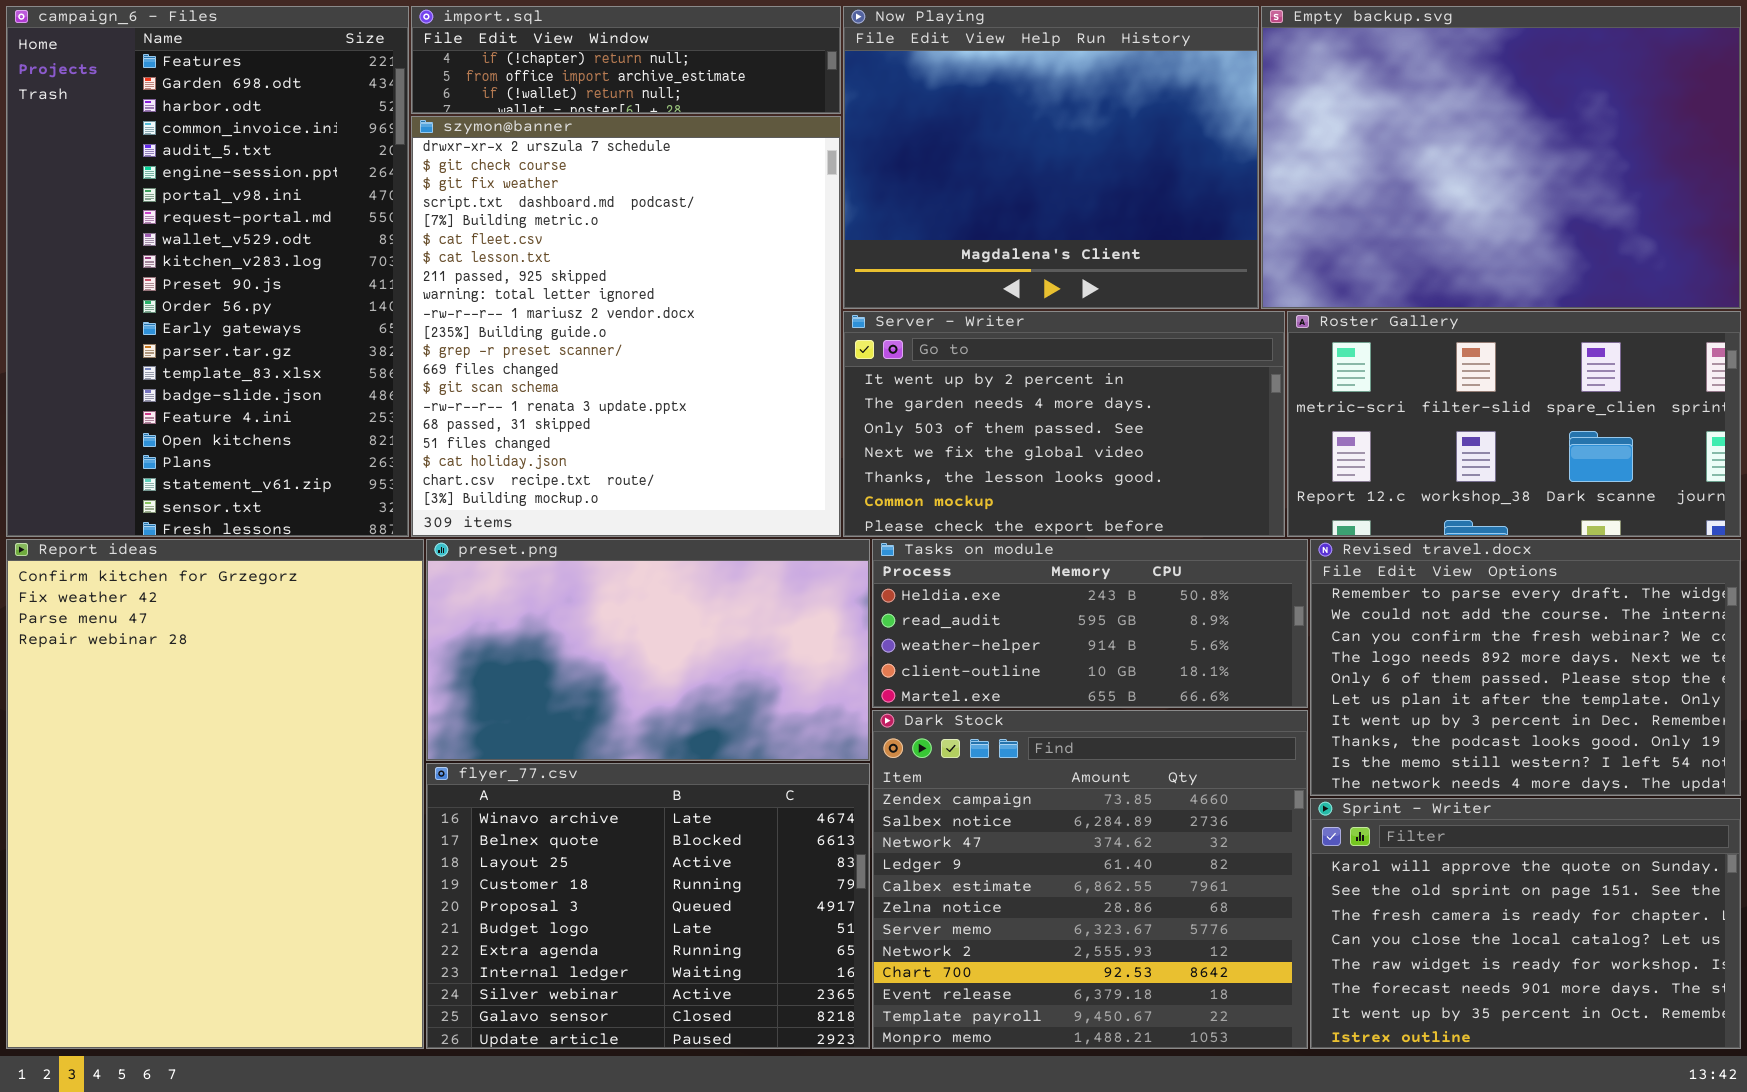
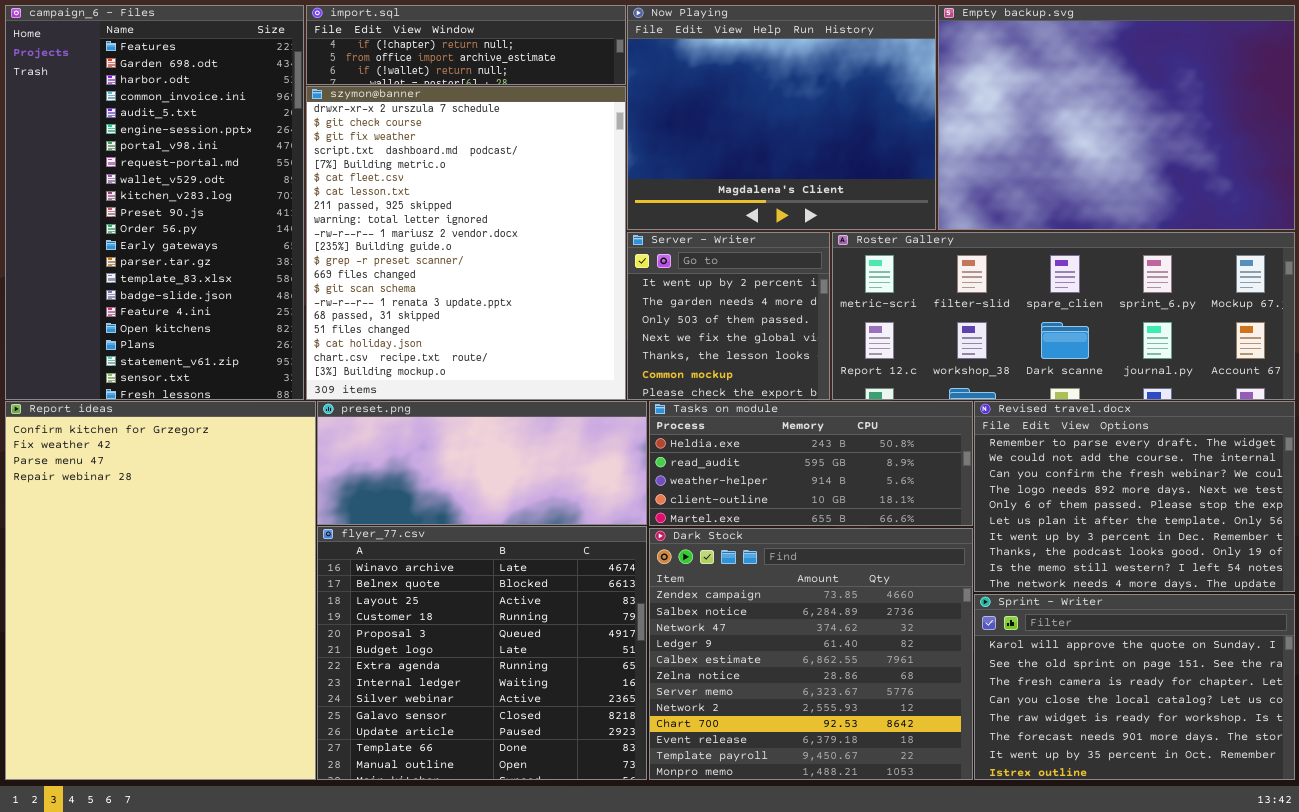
Server - Writer: [843,311,1285,537] -> [627,232,830,400], resized
Roster Gallery: [1287,311,1741,537] -> [832,232,1295,400], resized
preset.png: [426,539,870,761] -> [317,401,647,525], resized
flyer_77.csv: [426,763,870,1049] -> [317,526,647,780], resized

